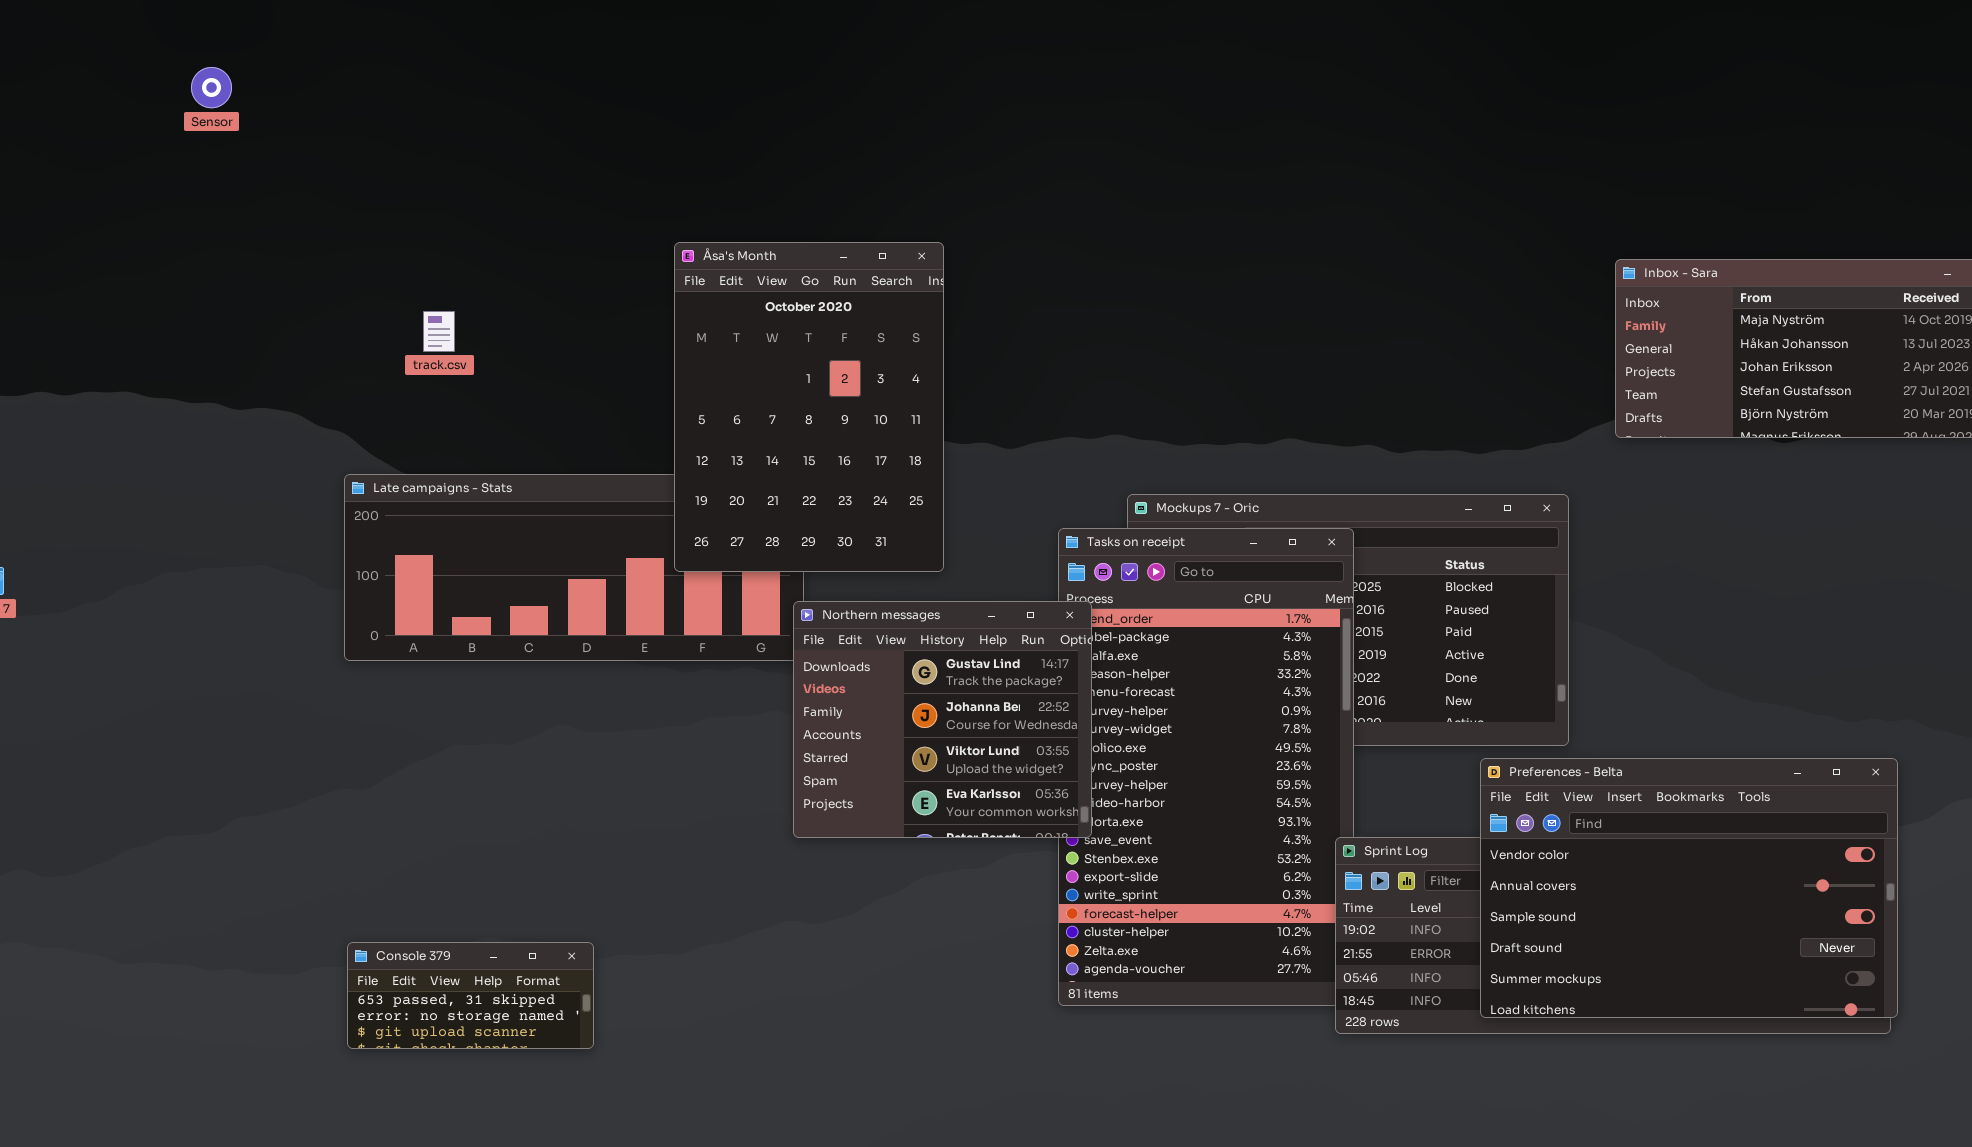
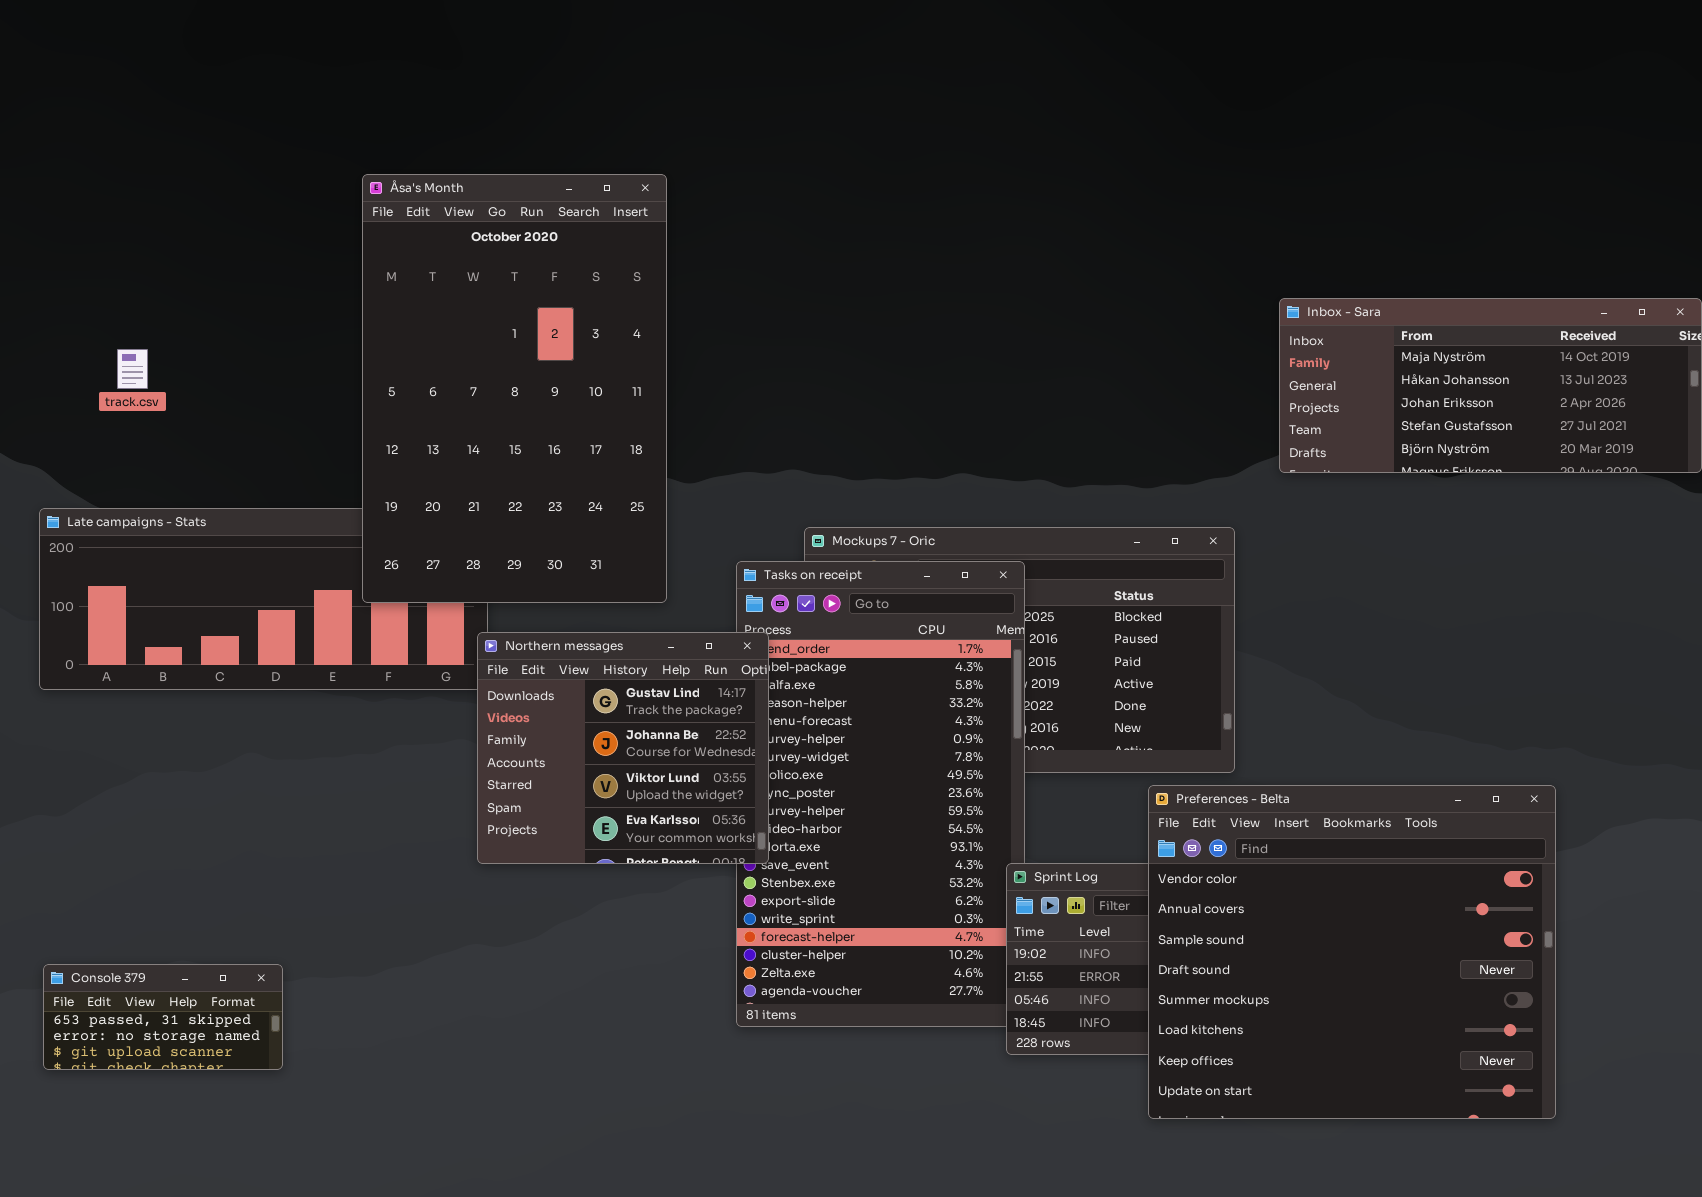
Åsa's Month: [674,242,944,572] -> [362,174,667,603], resized
Preferences - Belta: [1480,758,1898,1018] -> [1148,785,1556,1119], resized

